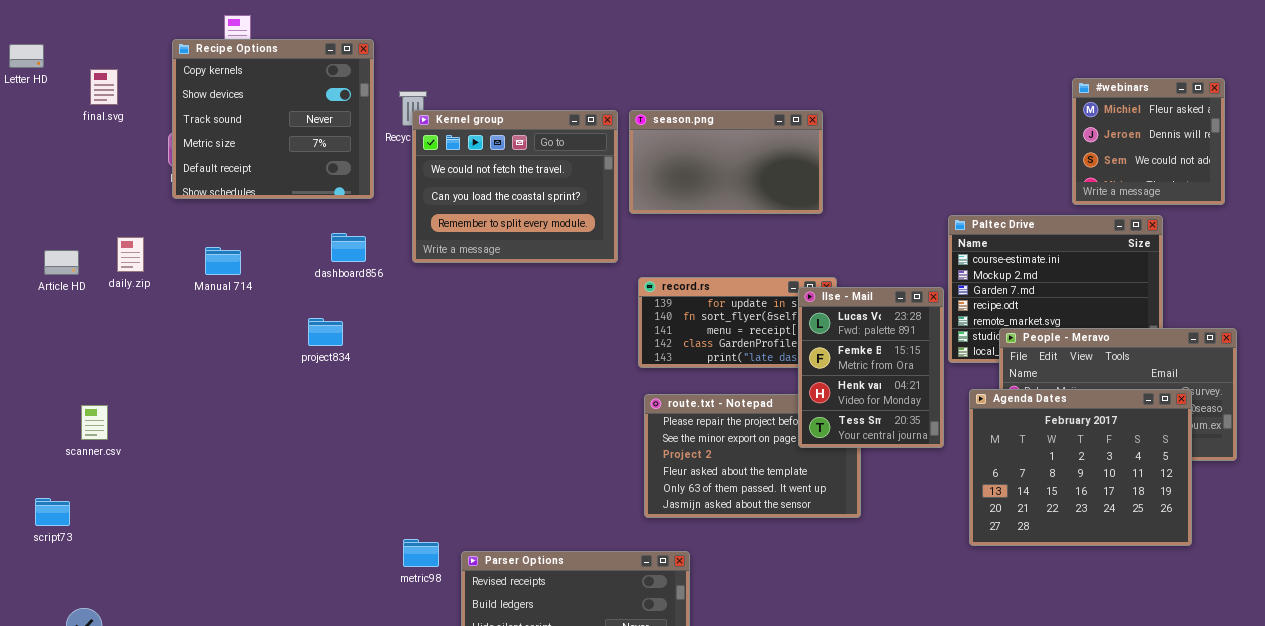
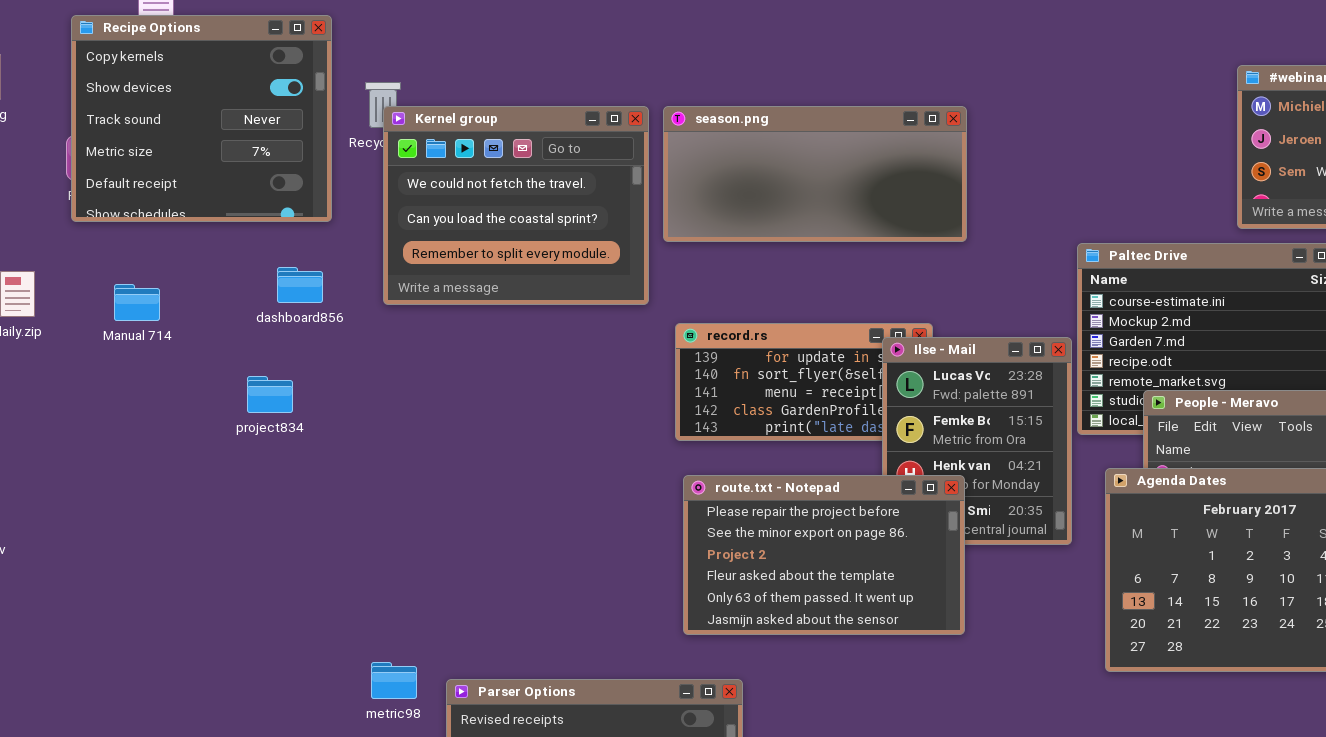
season.png: [629,110,823,214] -> [663,106,967,242], resized
route.txt - Notepad: [644,394,861,518] -> [683,475,965,635], raised

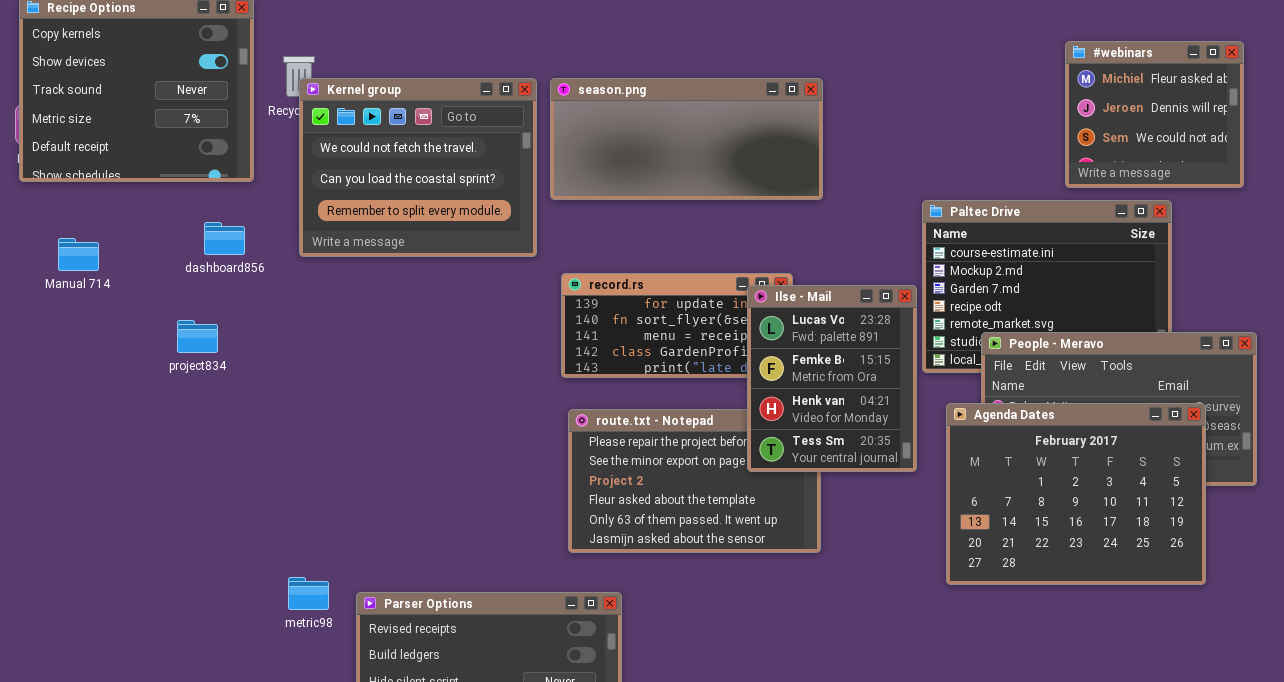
Ilse - Mail: [882,337,1072,545] -> [747,285,917,472], raised

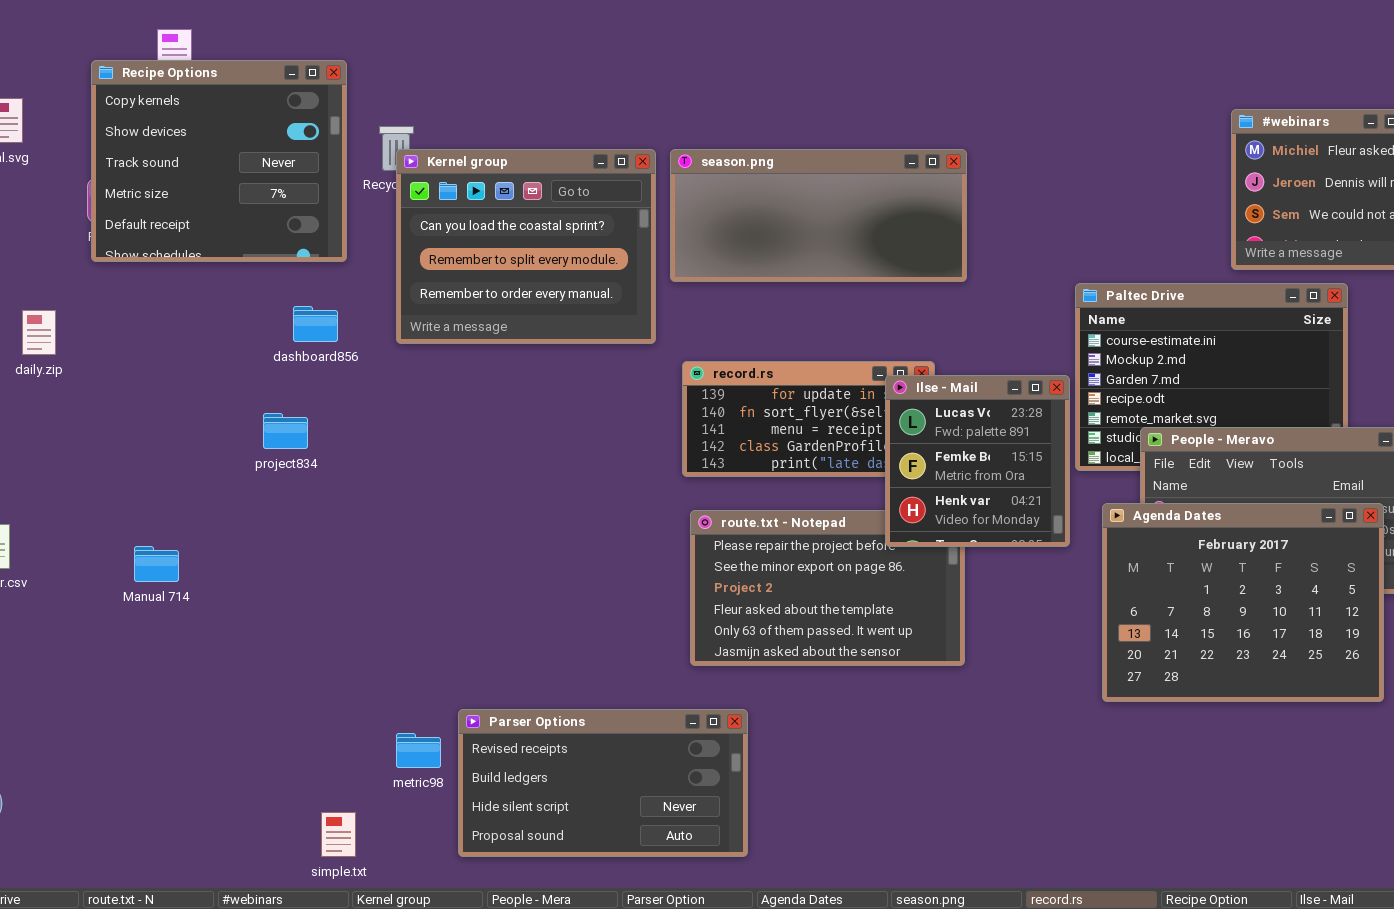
Kernel group: [299,78,537,257] -> [396,149,656,344], scrolled down 1 row
Manual 714: [58,238,99,271] -> [134,546,179,582], moved
Ilse - Mail: [747,285,917,472] -> [885,375,1070,547], resized
metric98: [288,577,329,610] -> [396,733,441,768], moved

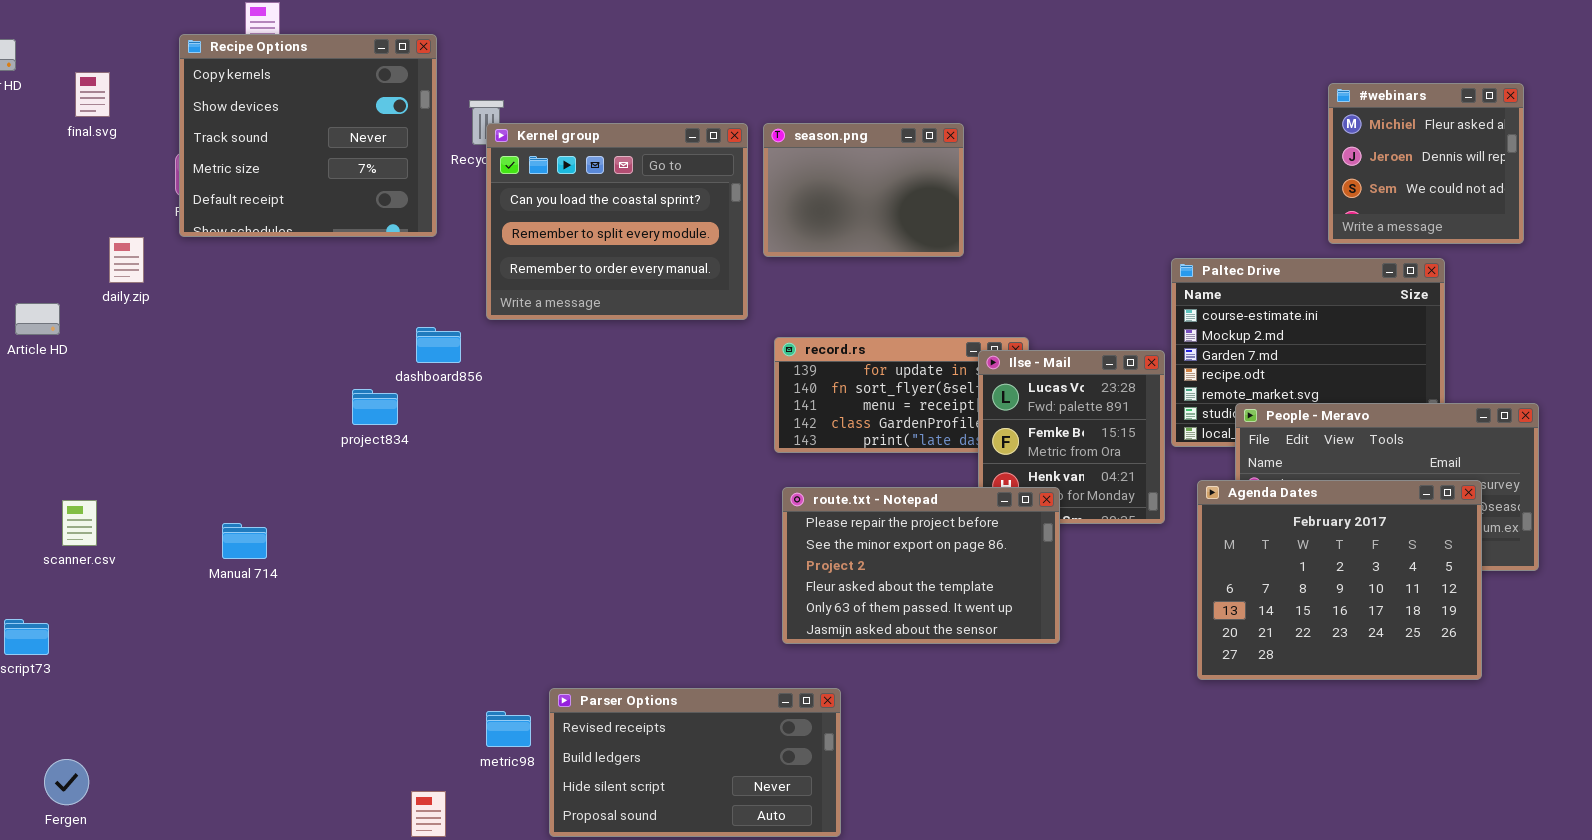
season.png: [670,149,967,282] -> [763,123,964,257], resized
dashboard856: [293,306,338,342] -> [416,327,461,363], moved
daily.zip: [22,310,56,355] -> [109,237,144,283], moved
route.txt - Notepad: [690,510,965,666] -> [782,487,1060,644], raised

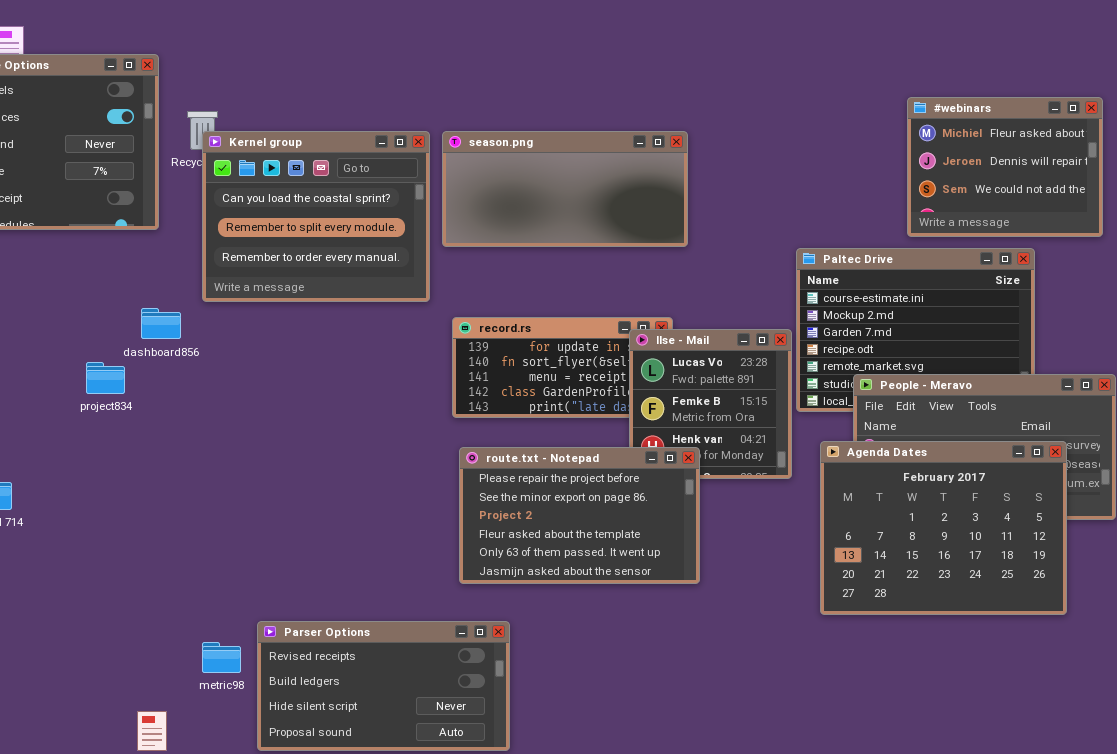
#webinars: [1328,83,1524,244] -> [907,97,1103,237], resized
season.png: [763,123,964,257] -> [442,131,688,247], resized

